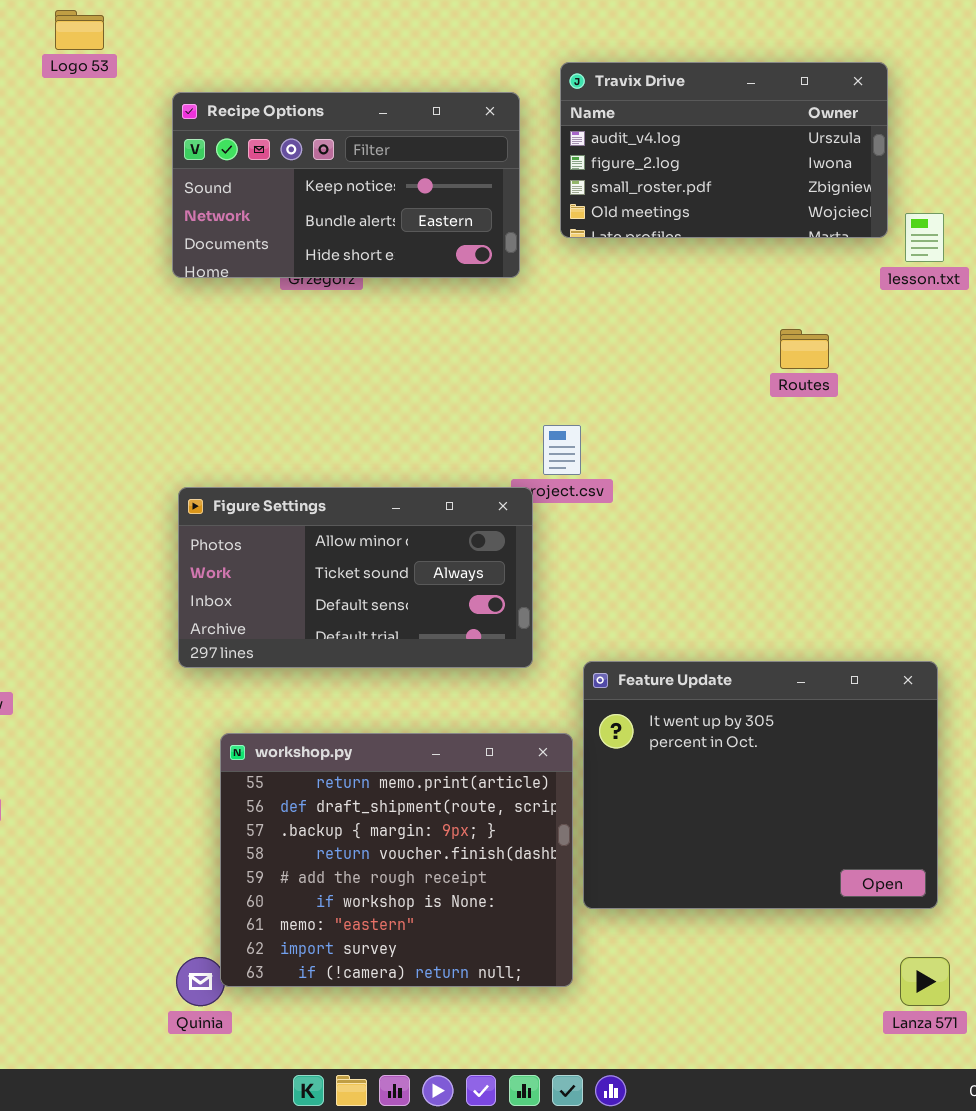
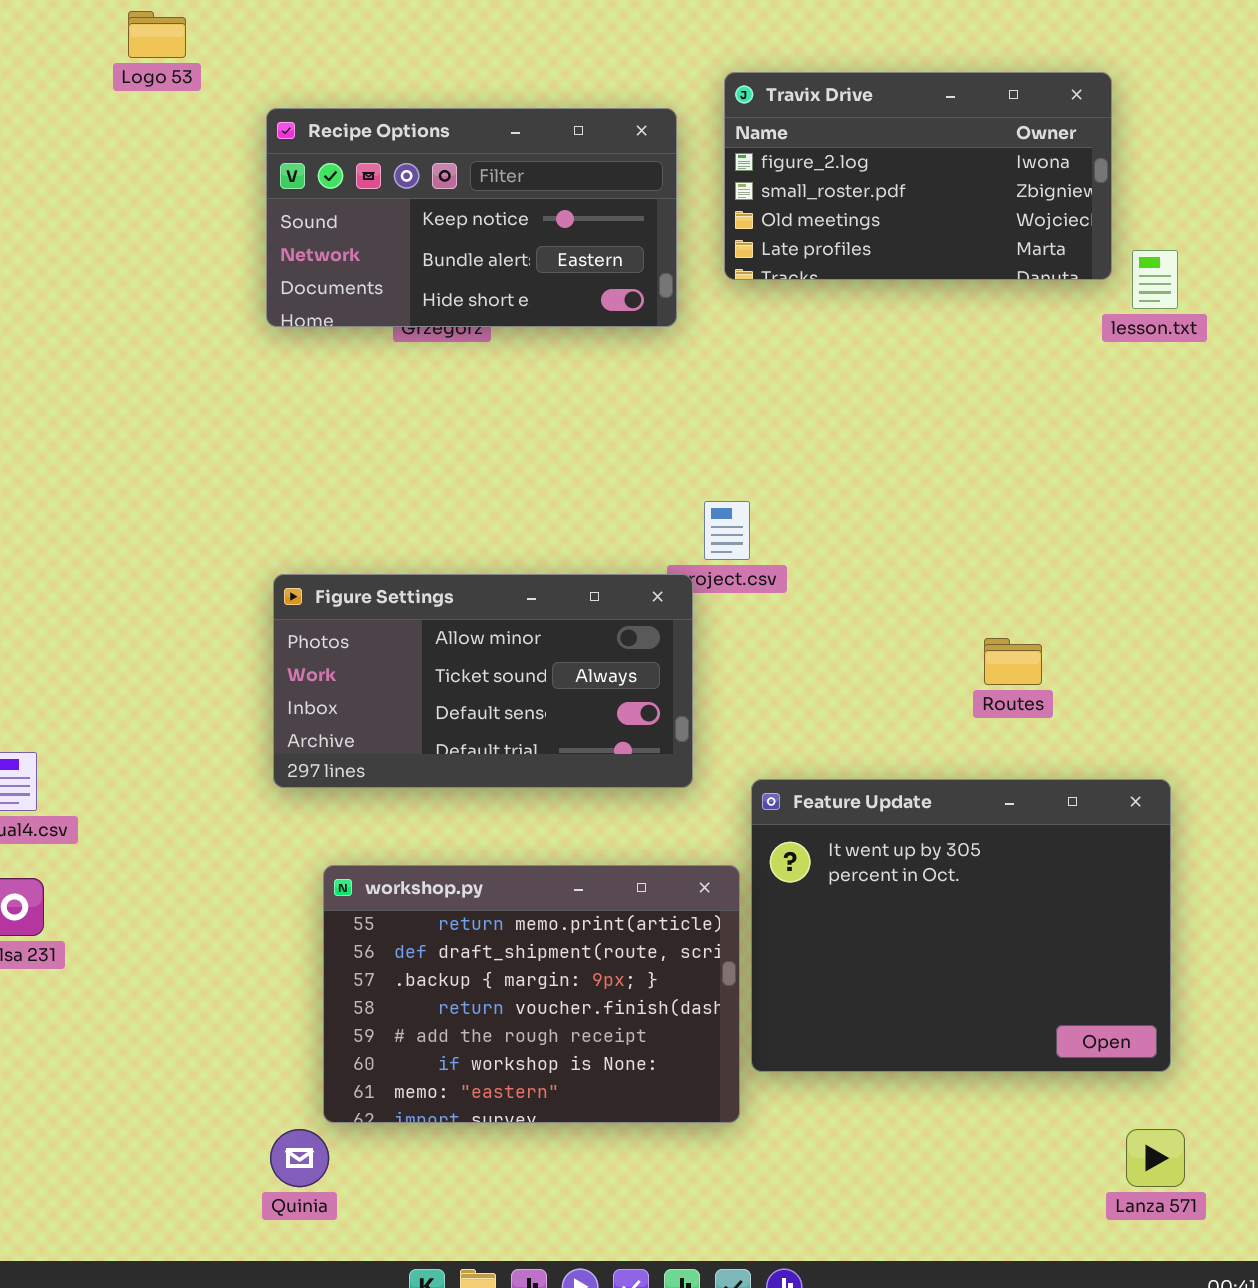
Travix Drive: [560,62,888,238] -> [724,72,1112,280], scrolled down 1 row
Routes: [780,329,829,369] -> [984,638,1042,685], moved
workshop.py: [220,733,573,987] -> [323,865,740,1123], resized

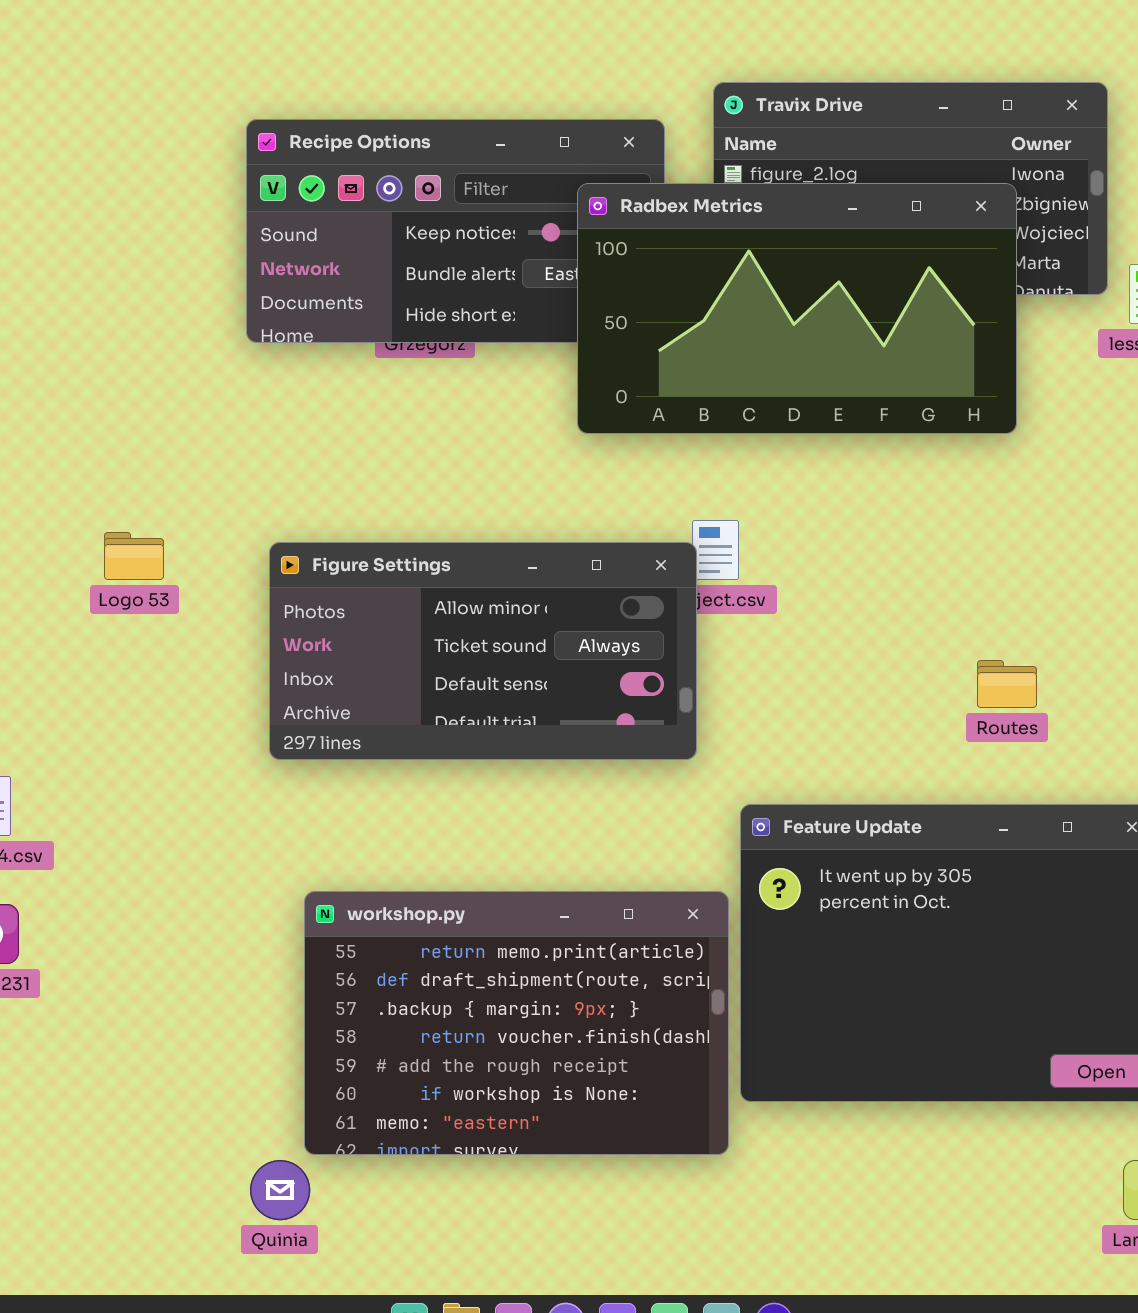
Logo 53: [128,11,186,58] -> [104,532,164,580], moved
Radbex Metrics: none -> [577,183,1017,434], opened
Figure Settings: [273,574,693,788] -> [269,542,697,760], moved

